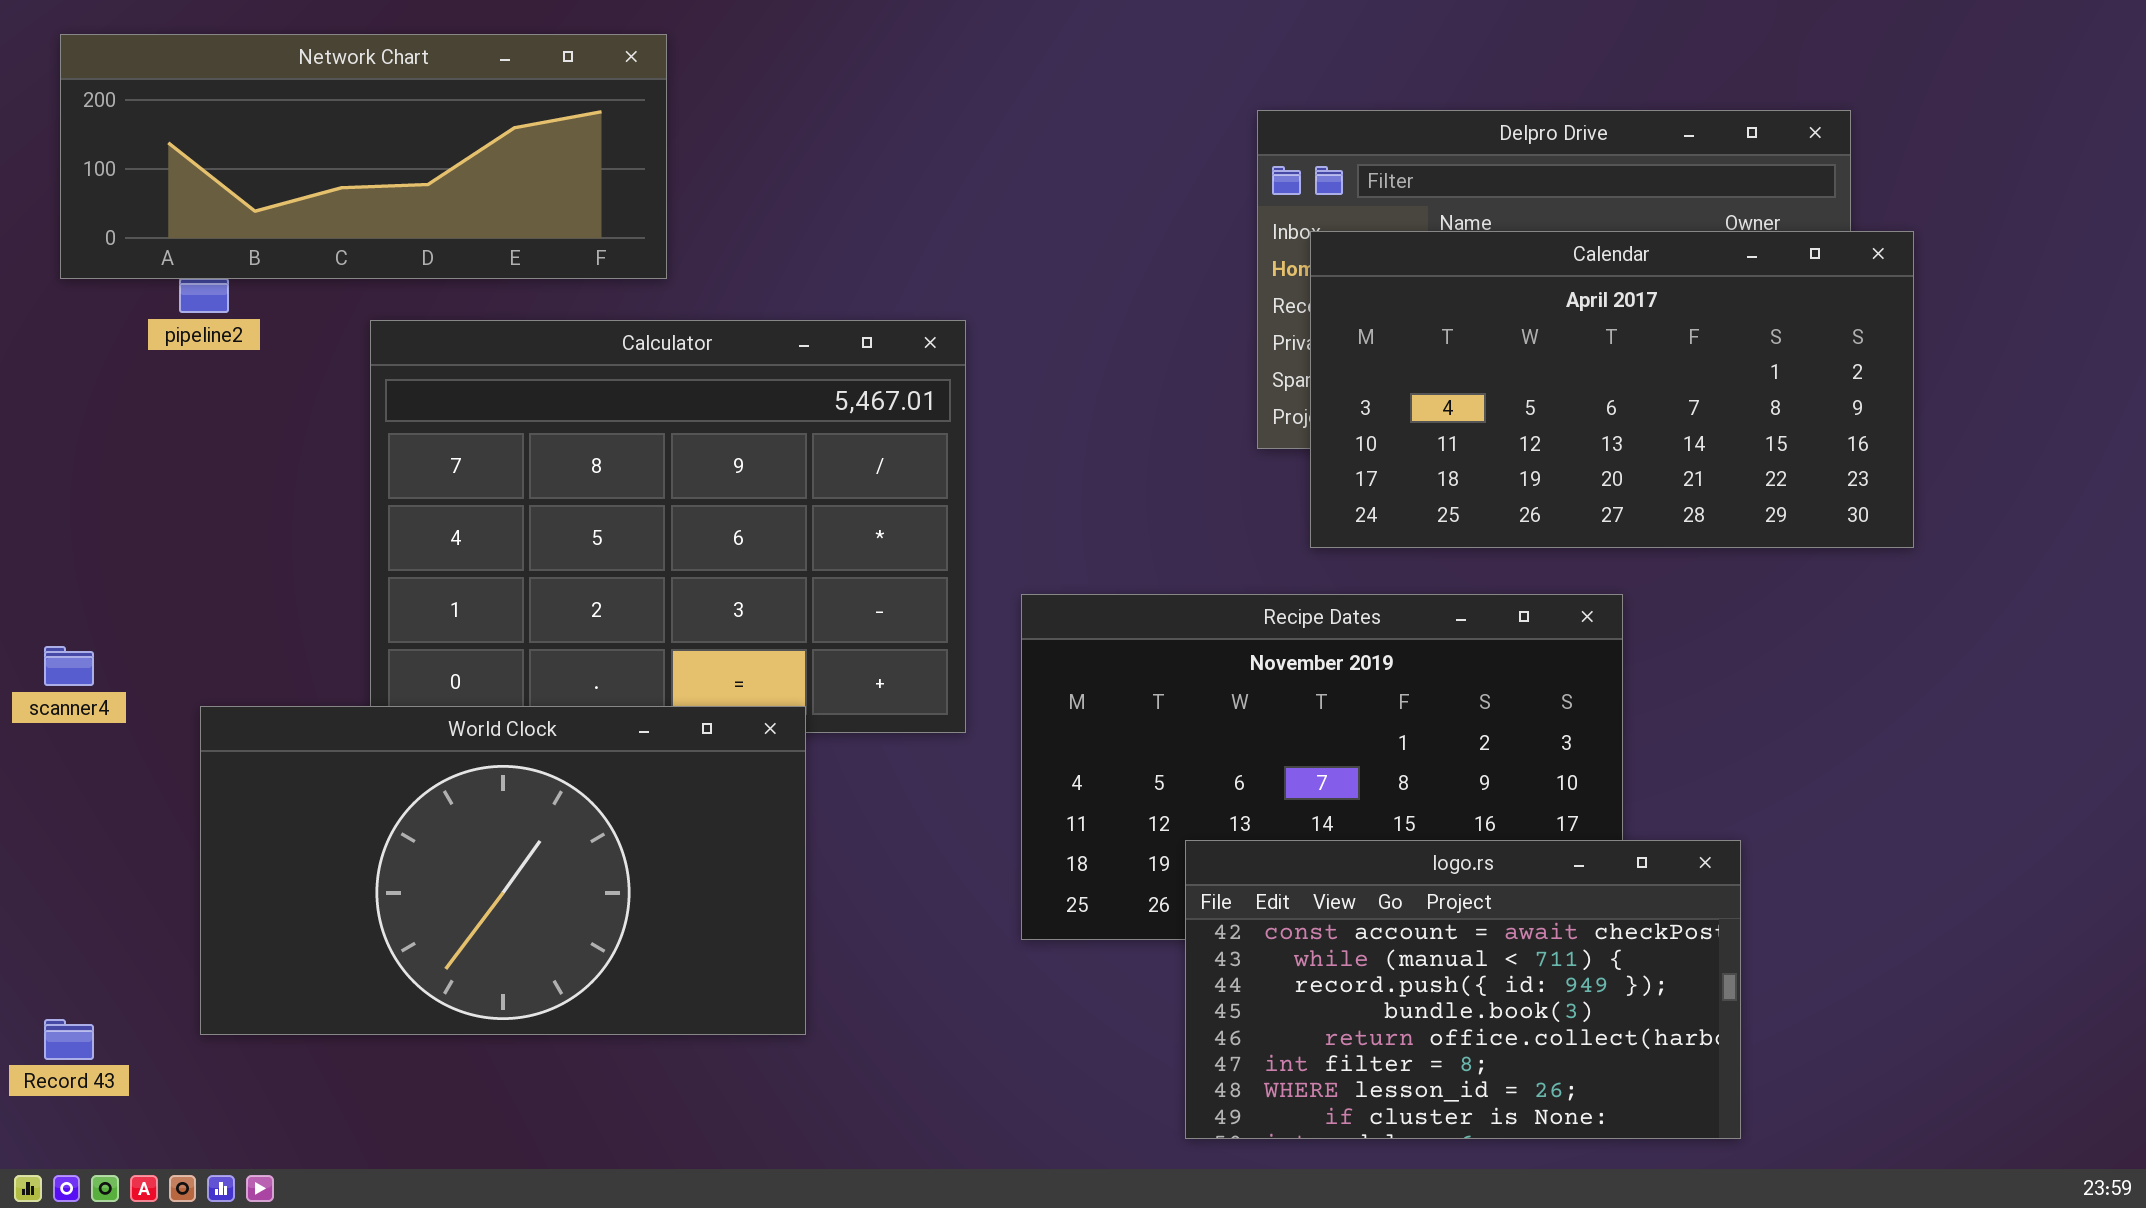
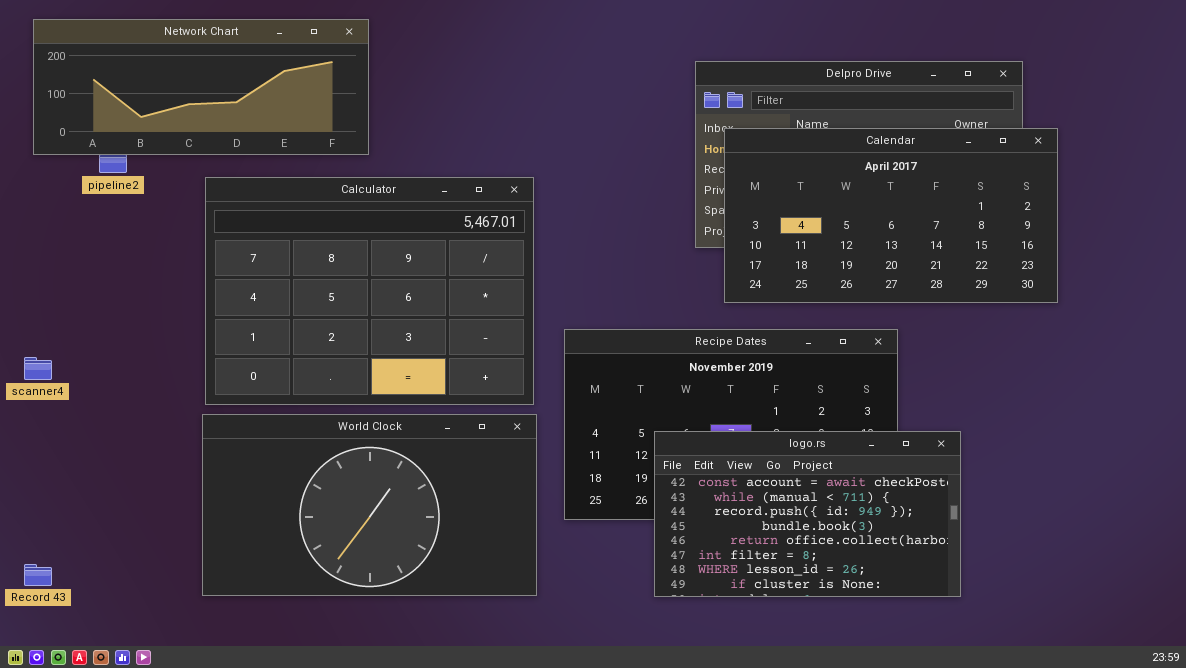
World Clock: [200,706,806,1035] -> [202,414,537,596], moved
logo.rs: [1185,840,1741,1139] -> [654,431,961,597], moved

